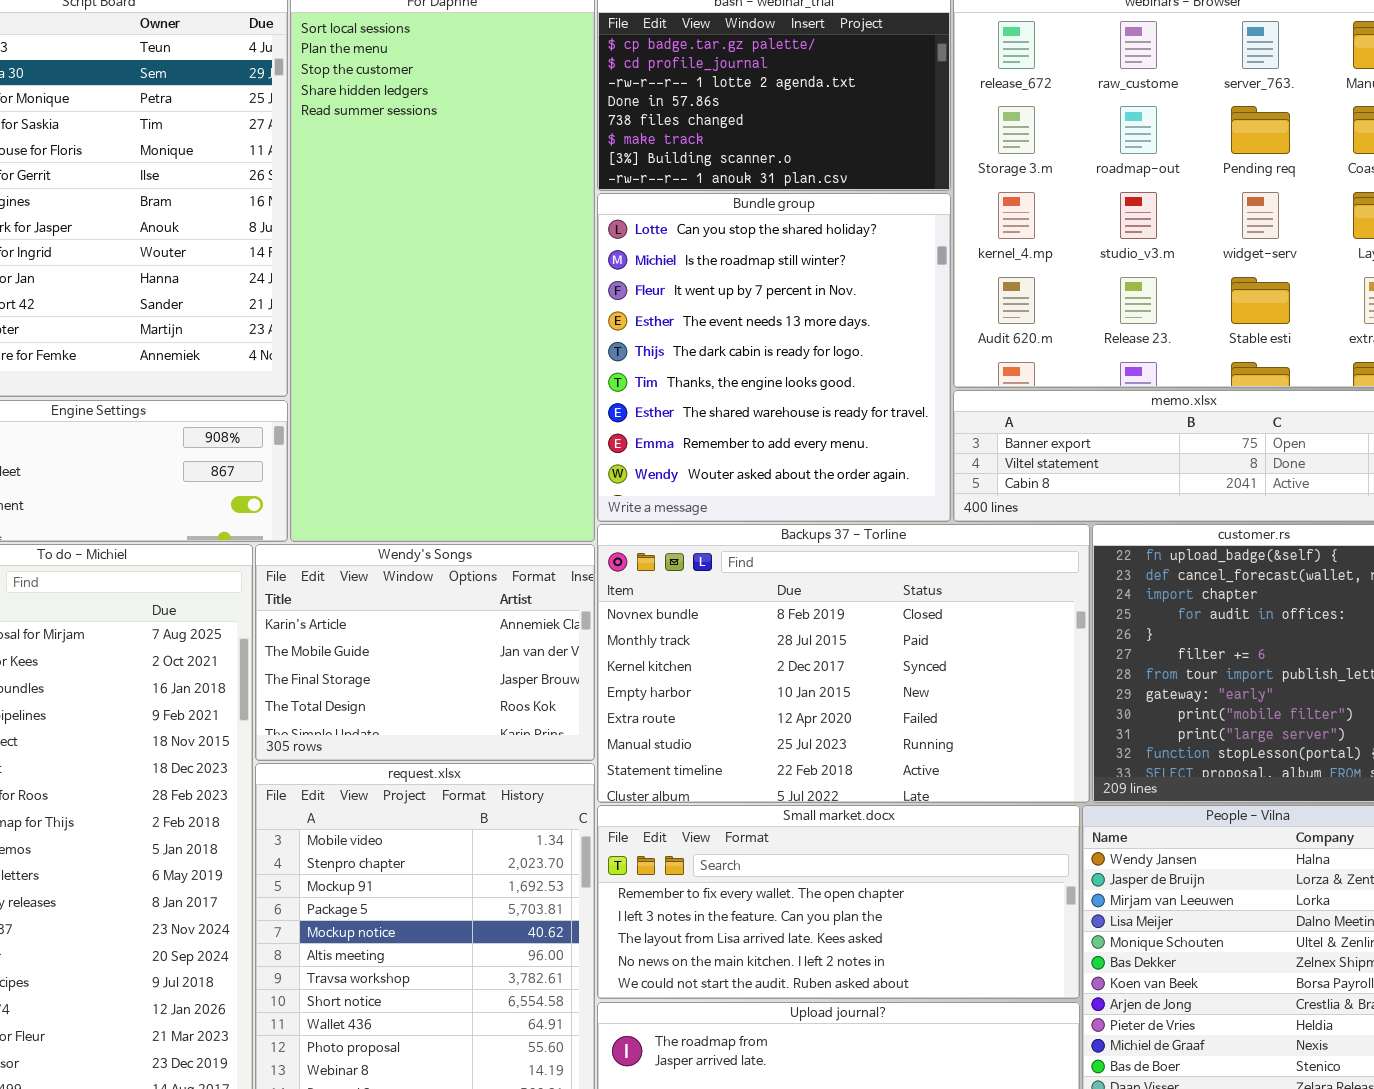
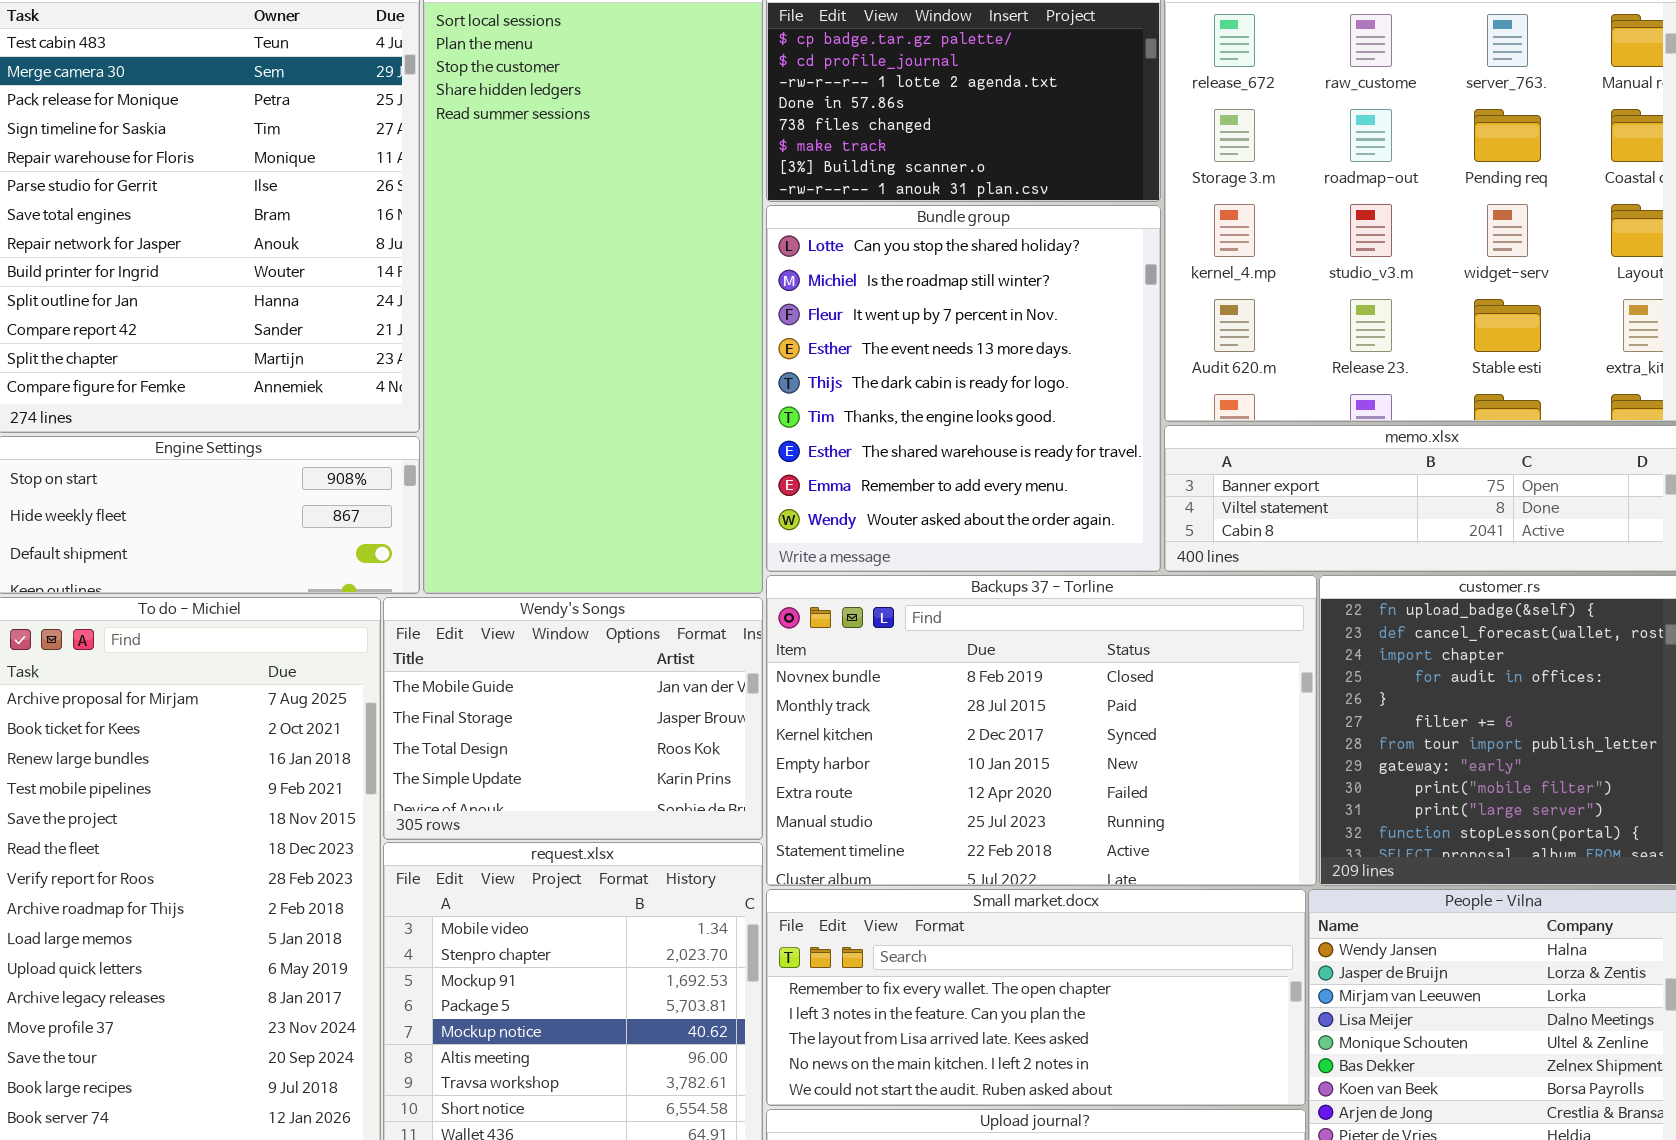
Wendy's Songs: [255,544,595,761] -> [383,597,763,840], scrolled down 1 row

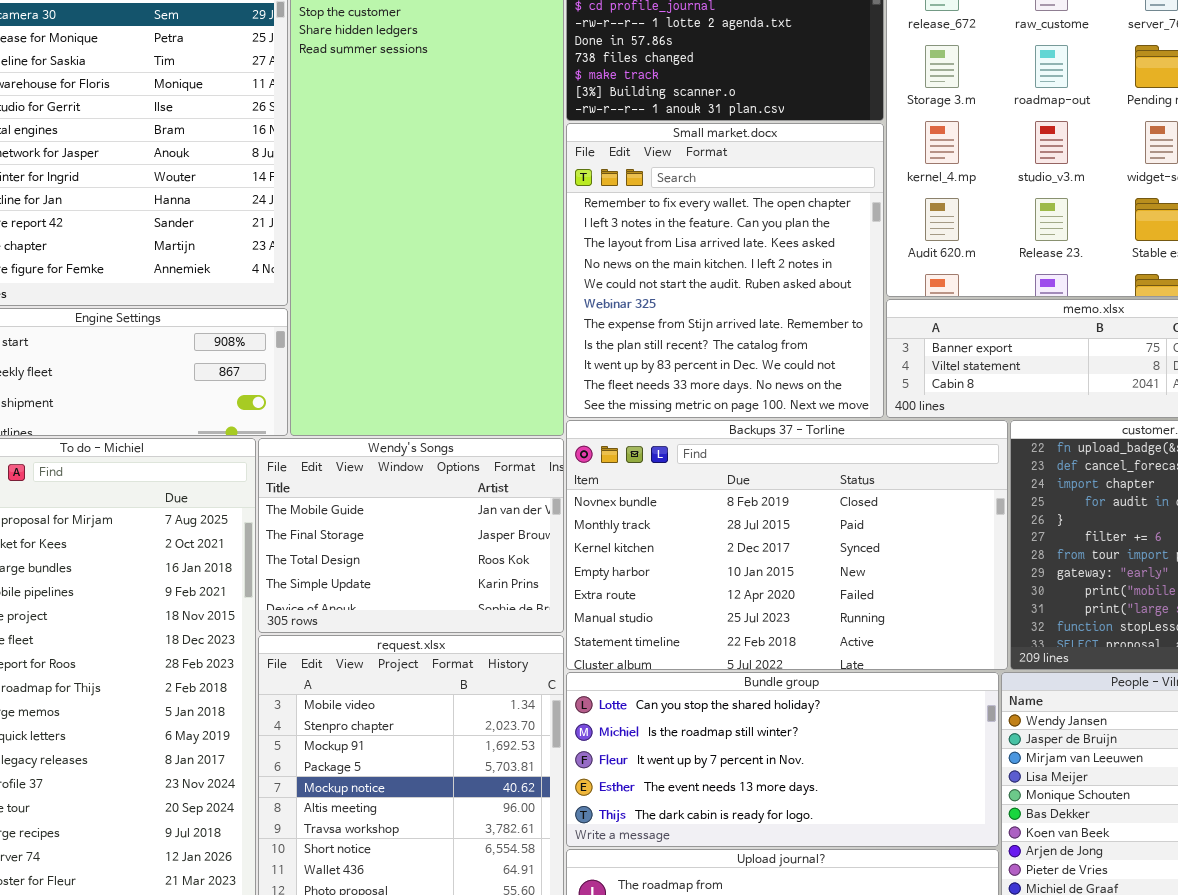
Bundle group: [766,205,1161,572] -> [566,672,999,847], moved, resized
Small market.docx: [766,889,1306,1106] -> [566,123,884,418], moved, resized

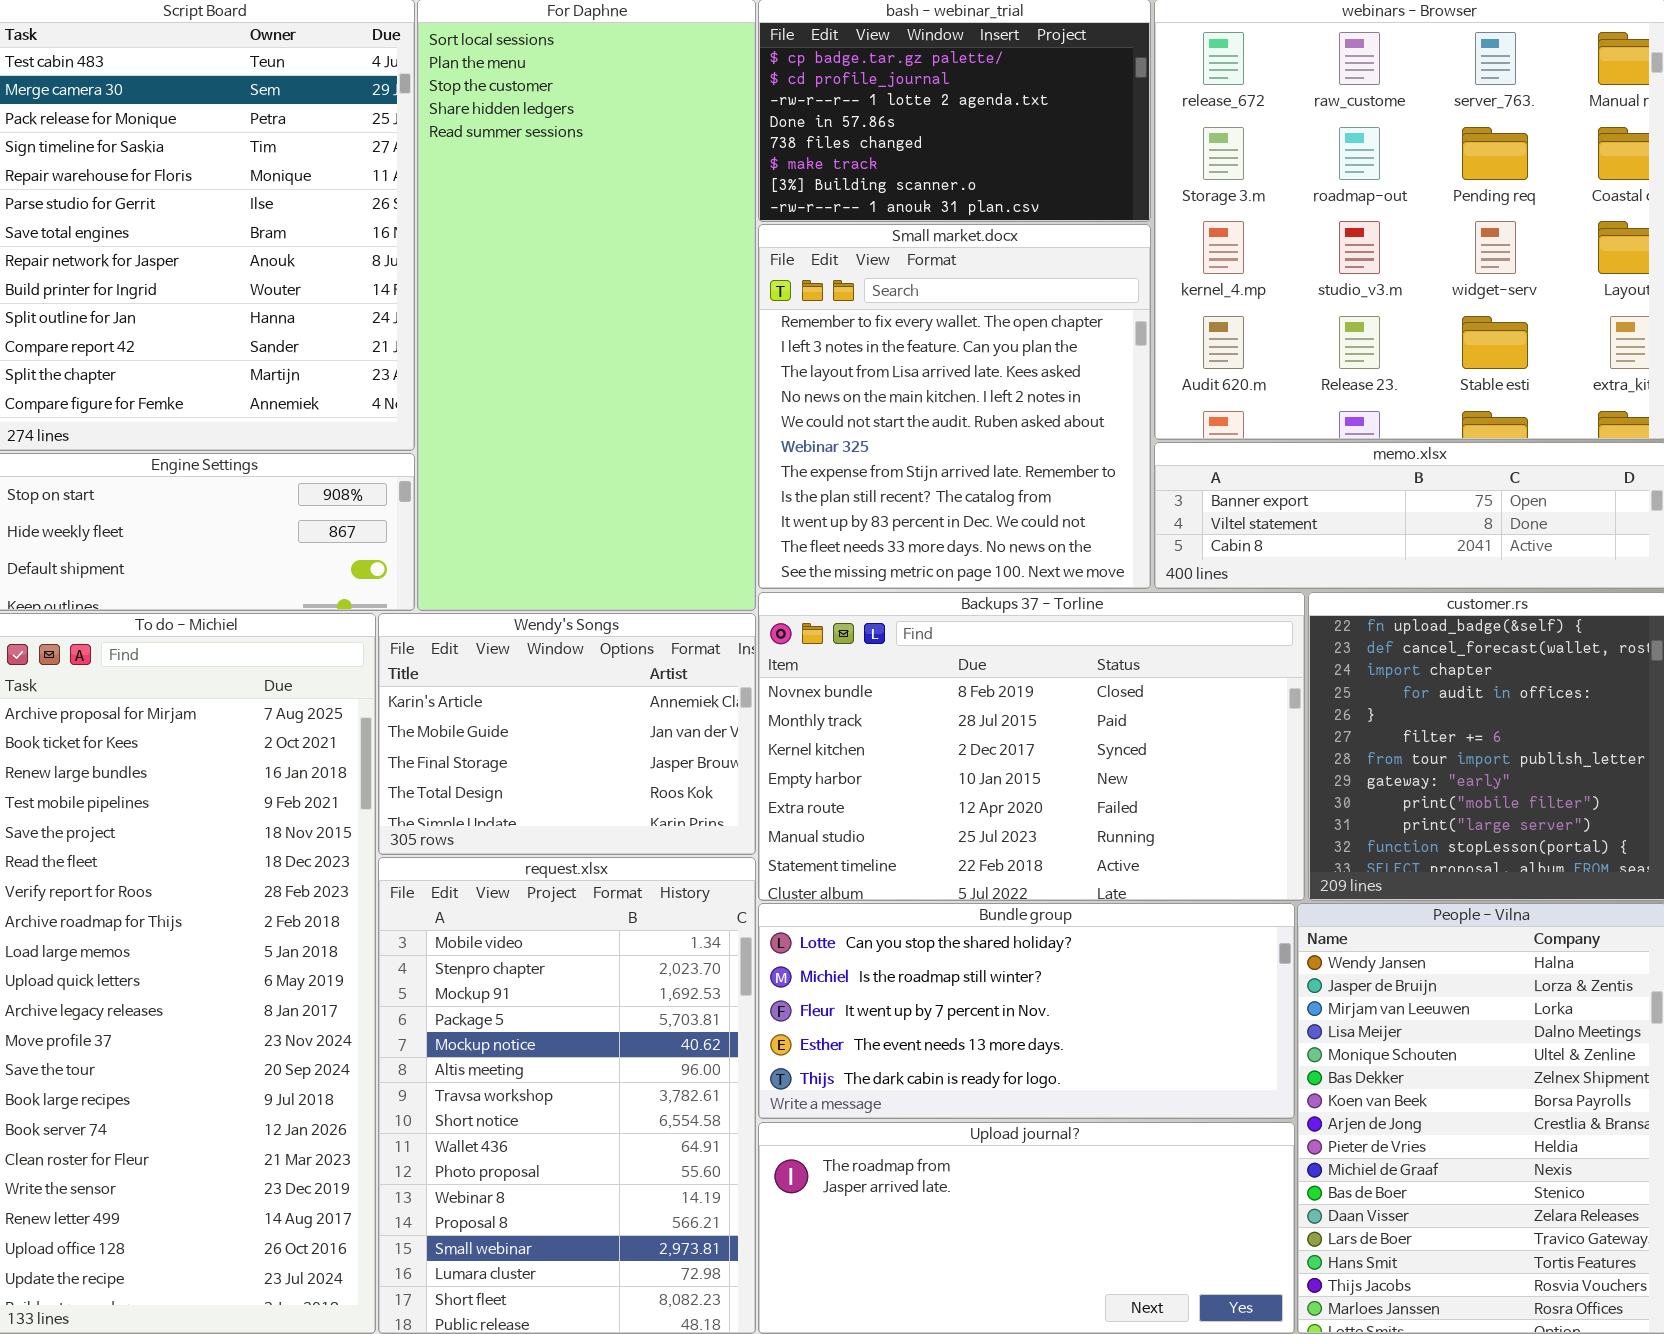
Wendy's Songs: [258,438,564,633] -> [378,613,756,855], scrolled up 1 row

